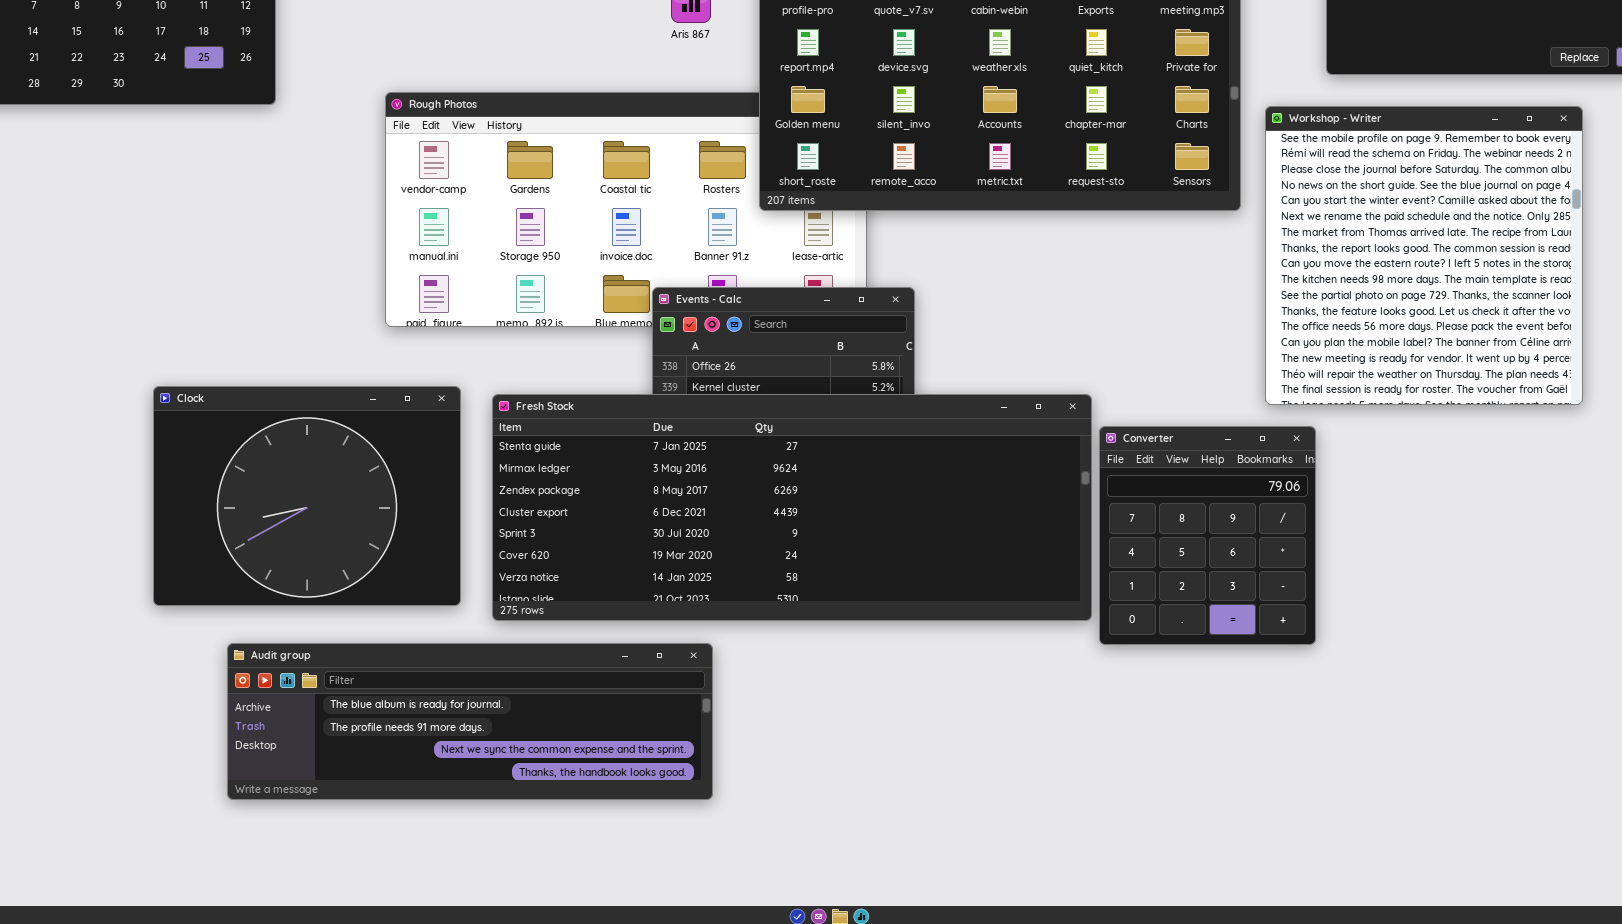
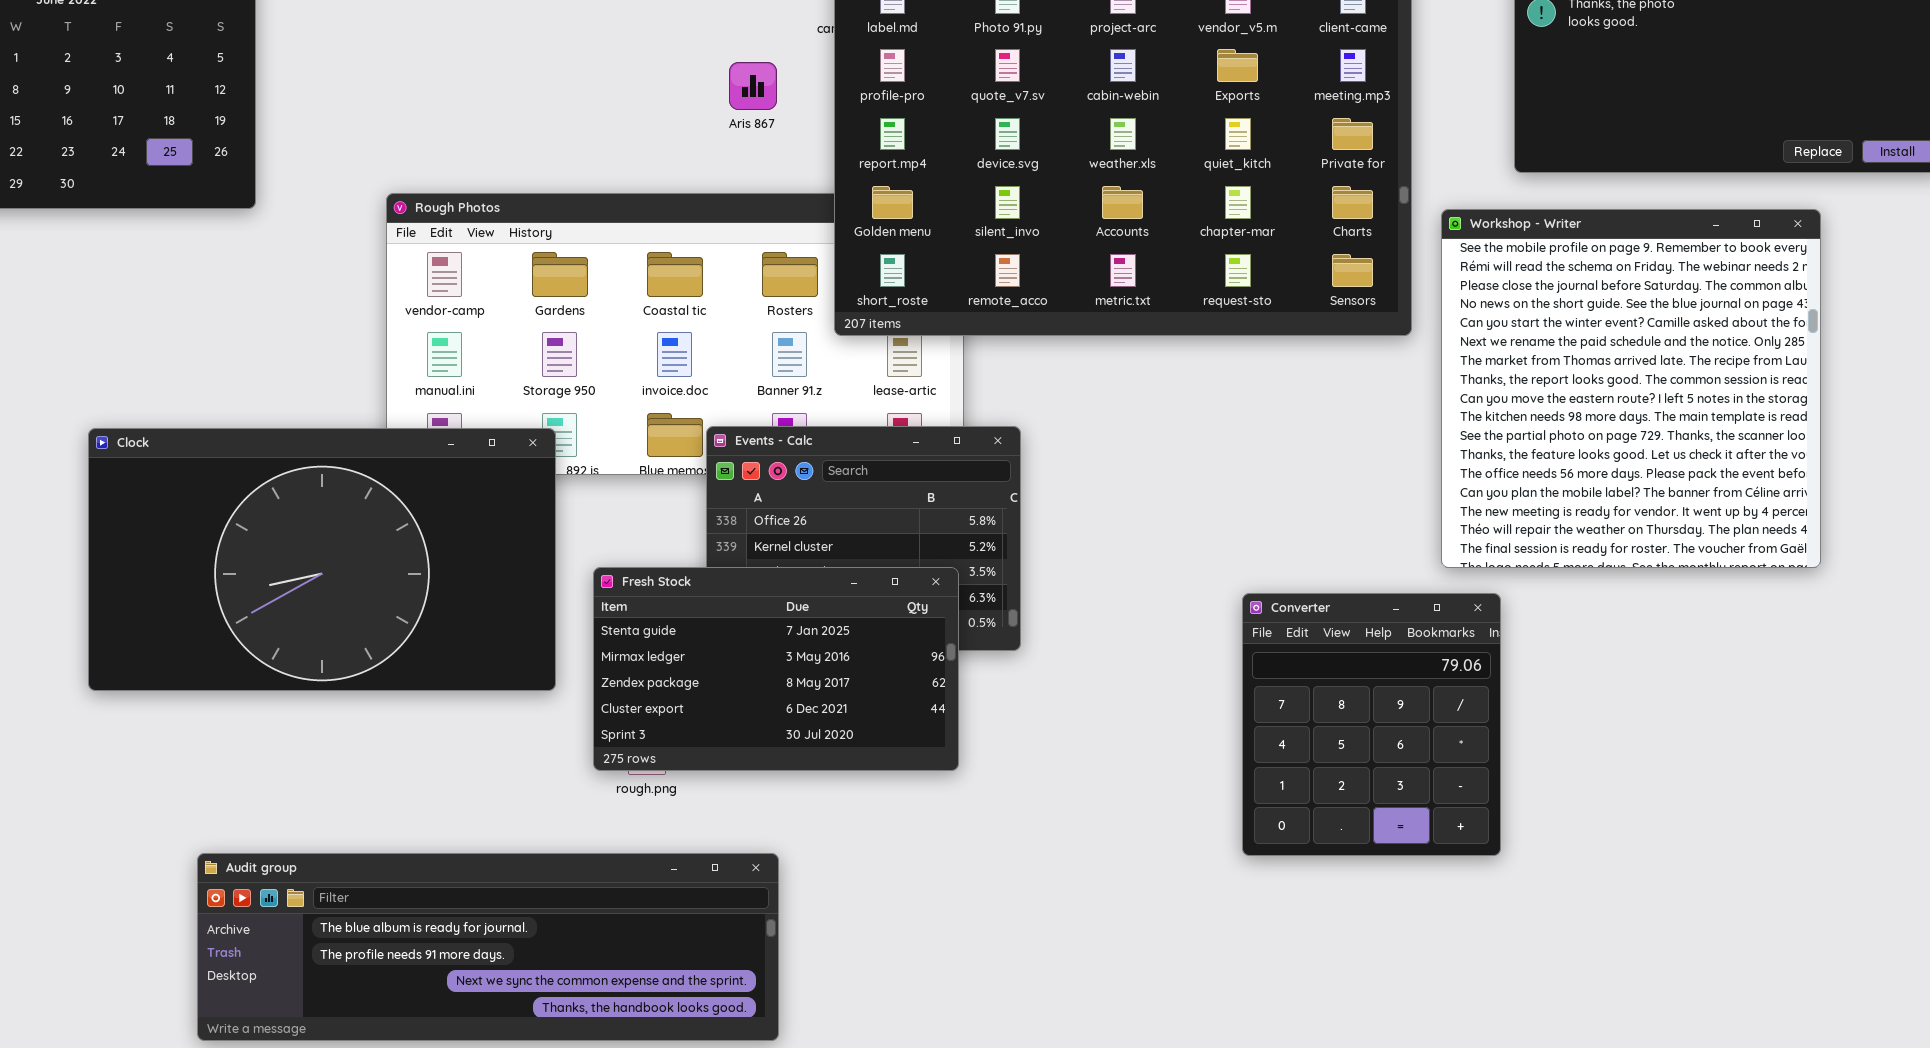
Clock: [153,386,461,606] -> [88,428,556,691], moved, resized
Fresh Stock: [492,394,1092,621] -> [593,567,959,771], moved, resized

